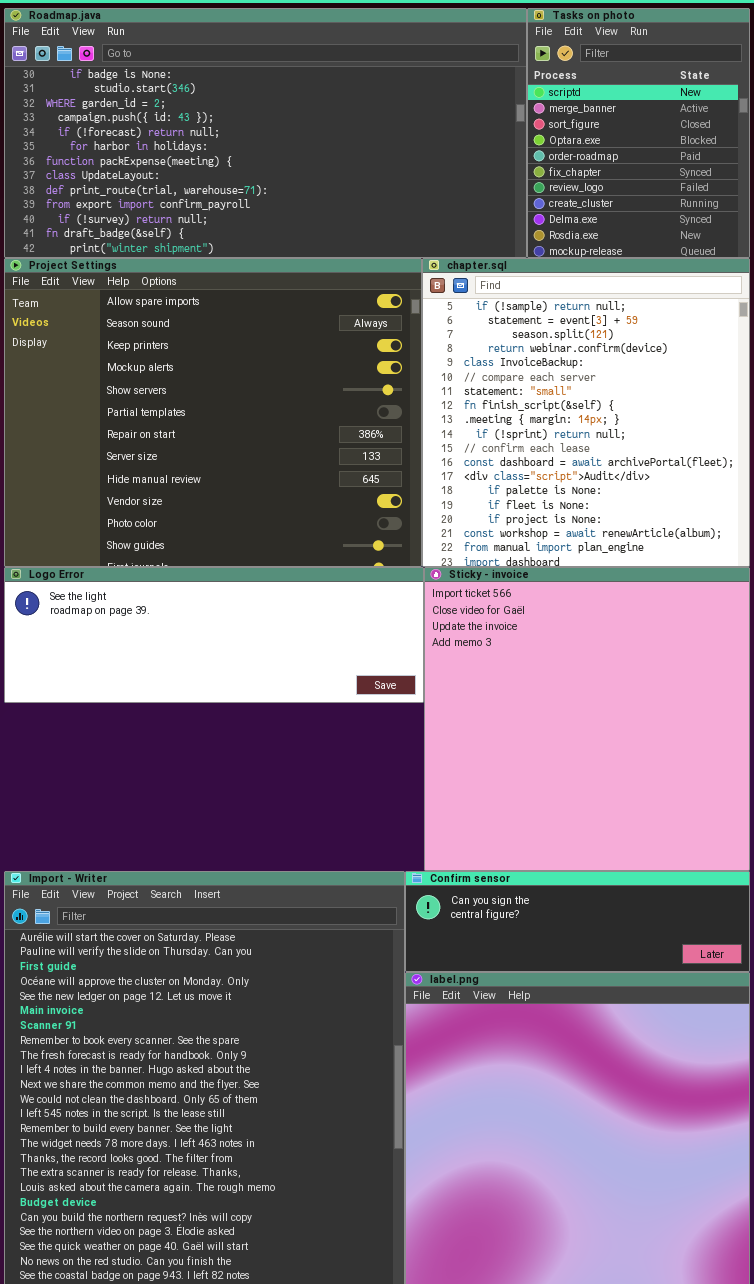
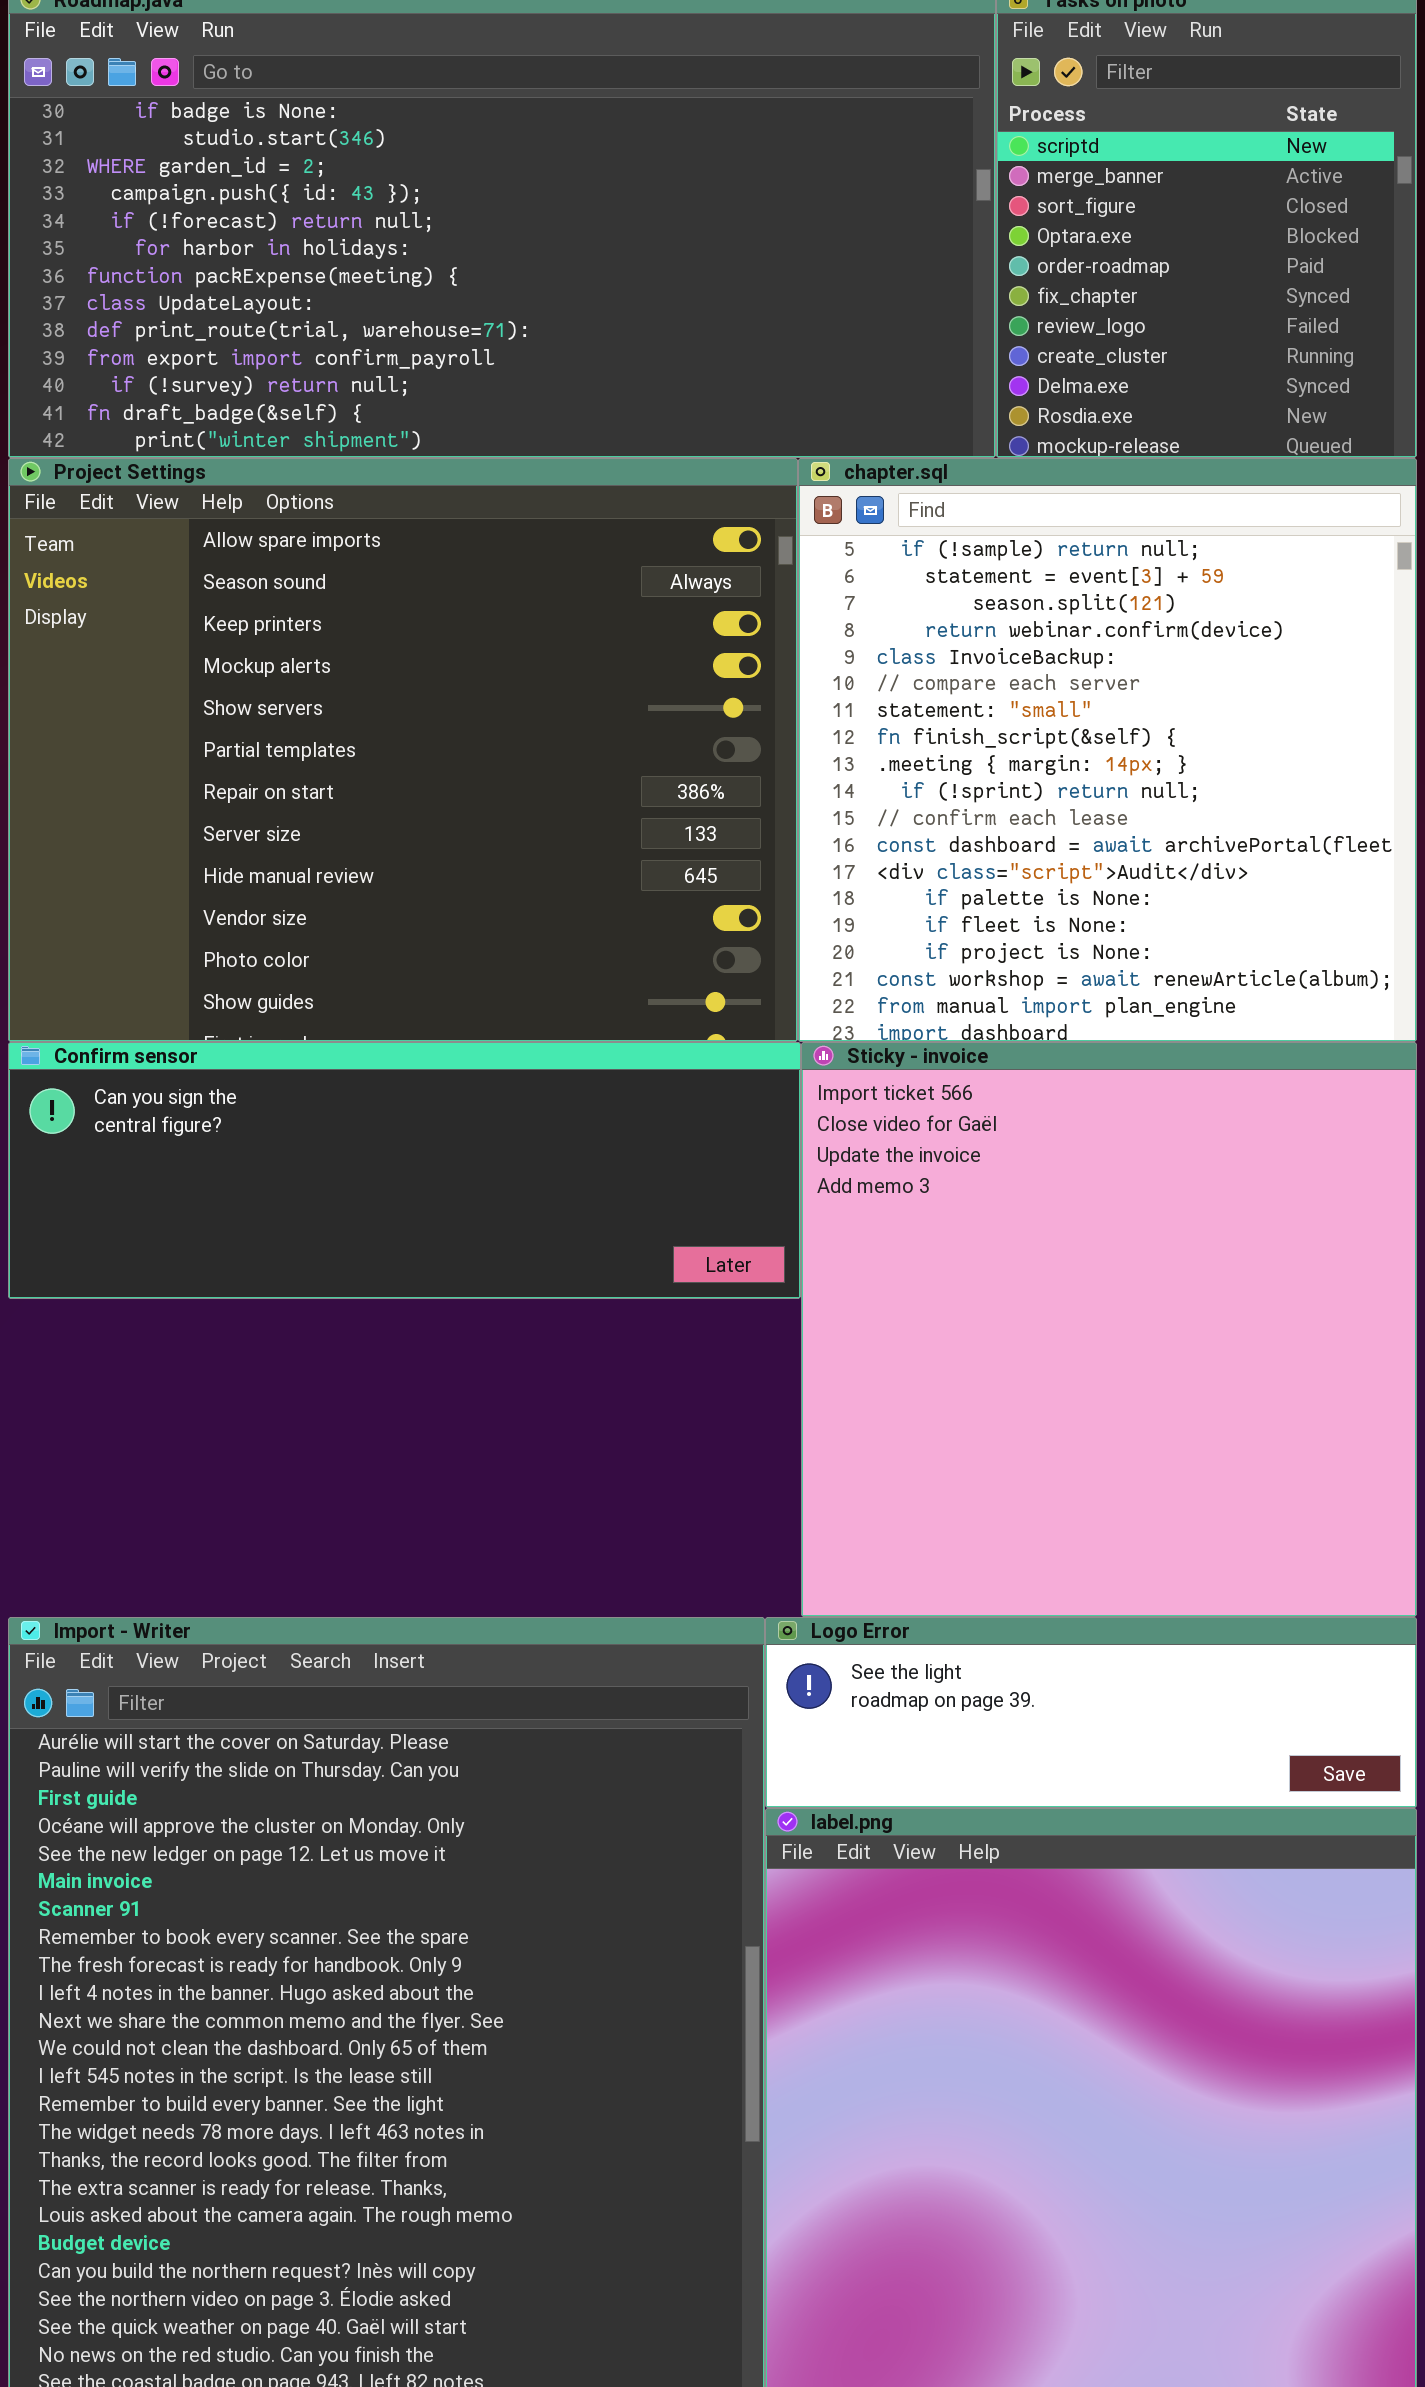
Logo Error: [4,567,424,703] -> [765,1617,1417,1808], moved, resized
Confirm sensor: [405,871,750,972] -> [8,1042,801,1299], moved, resized

